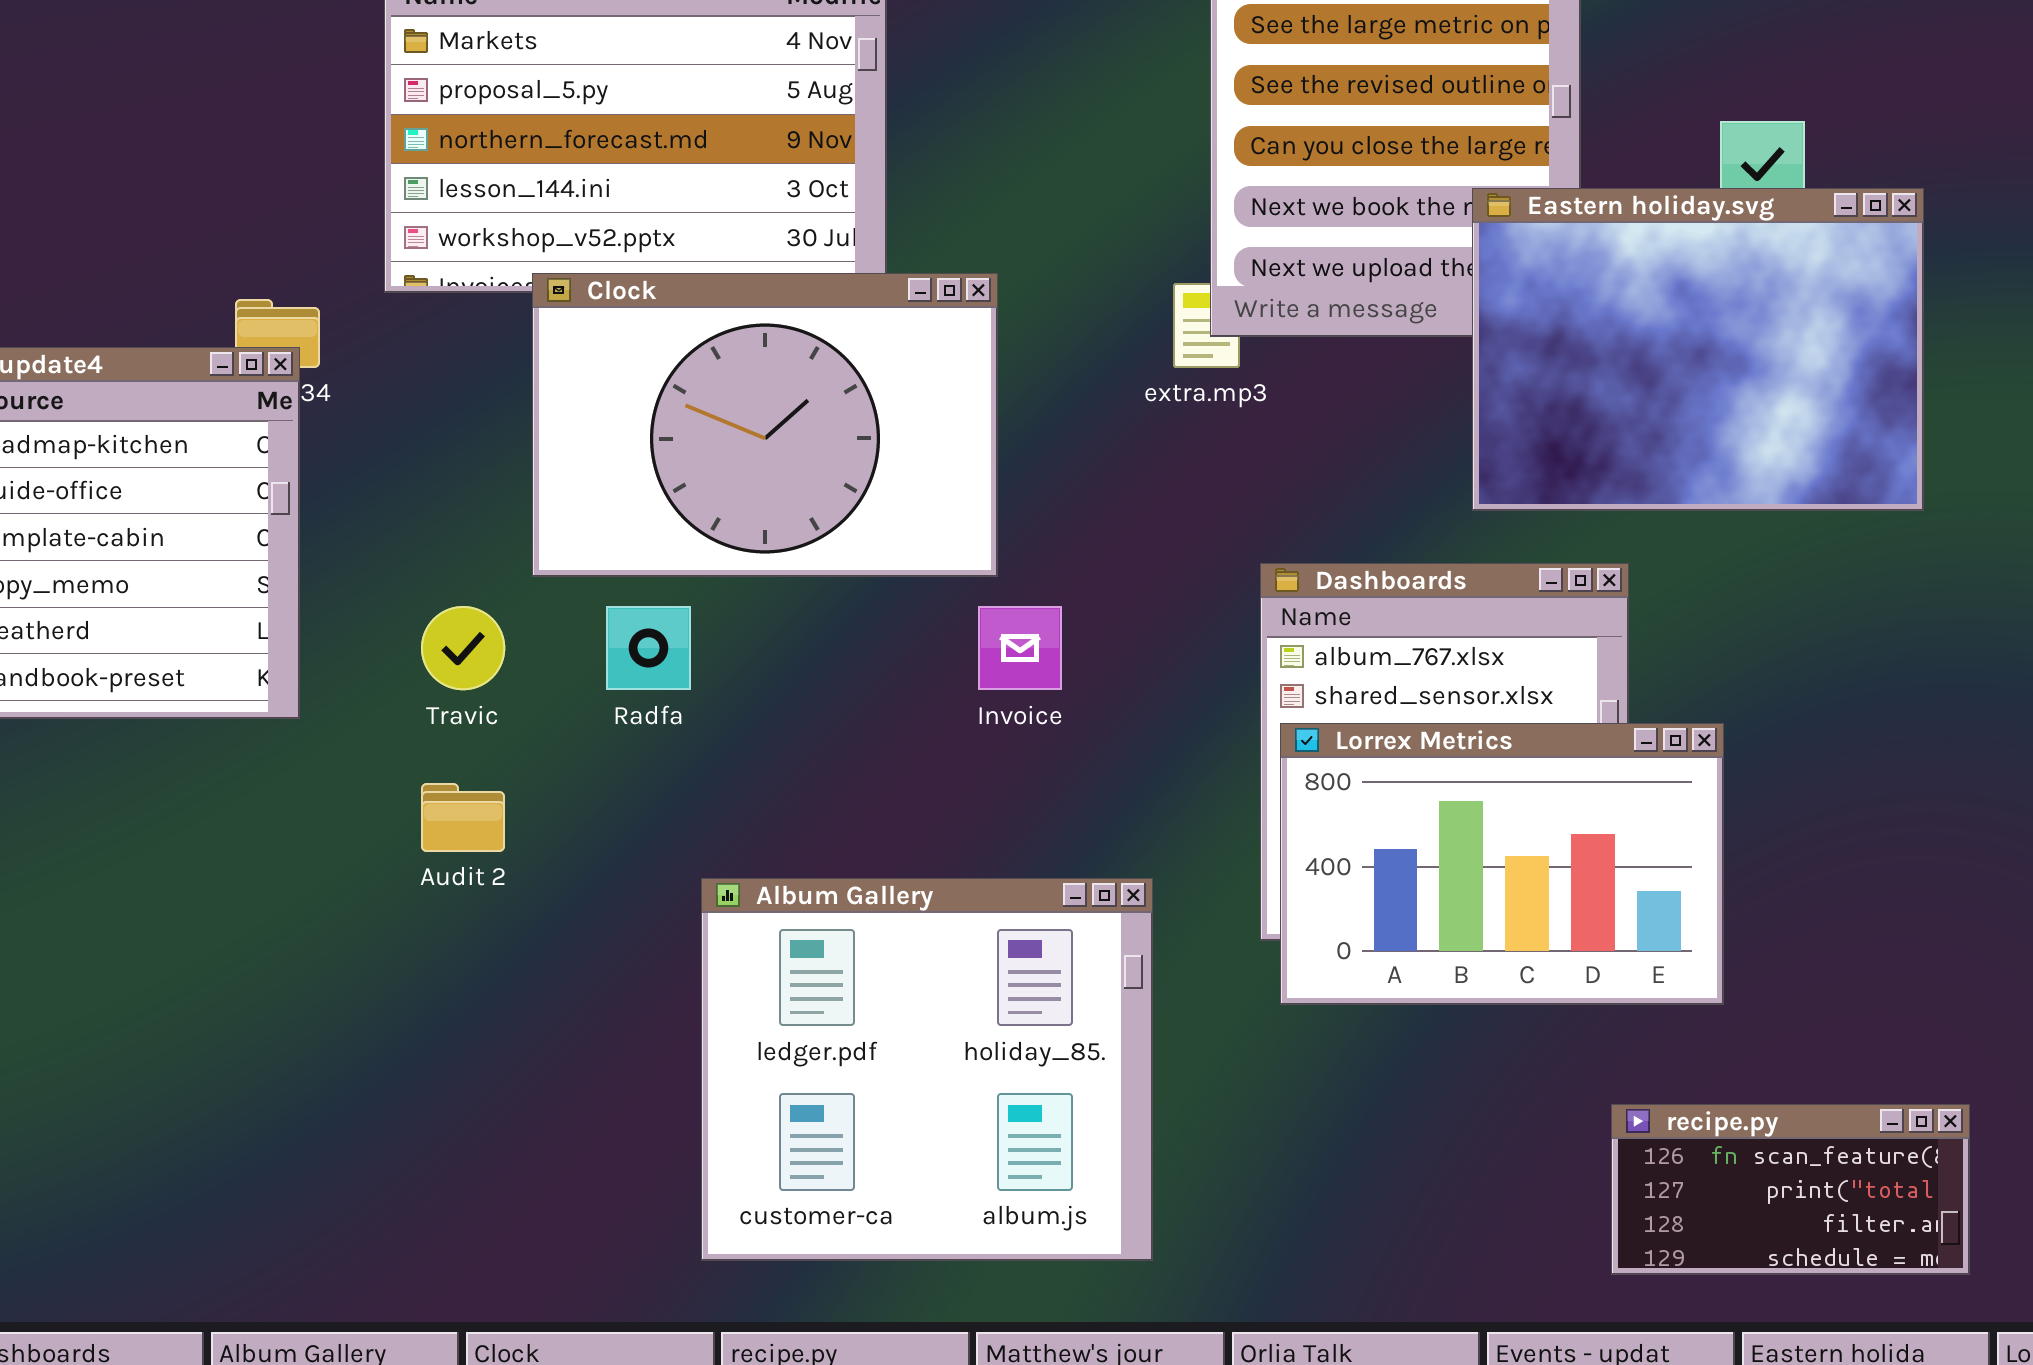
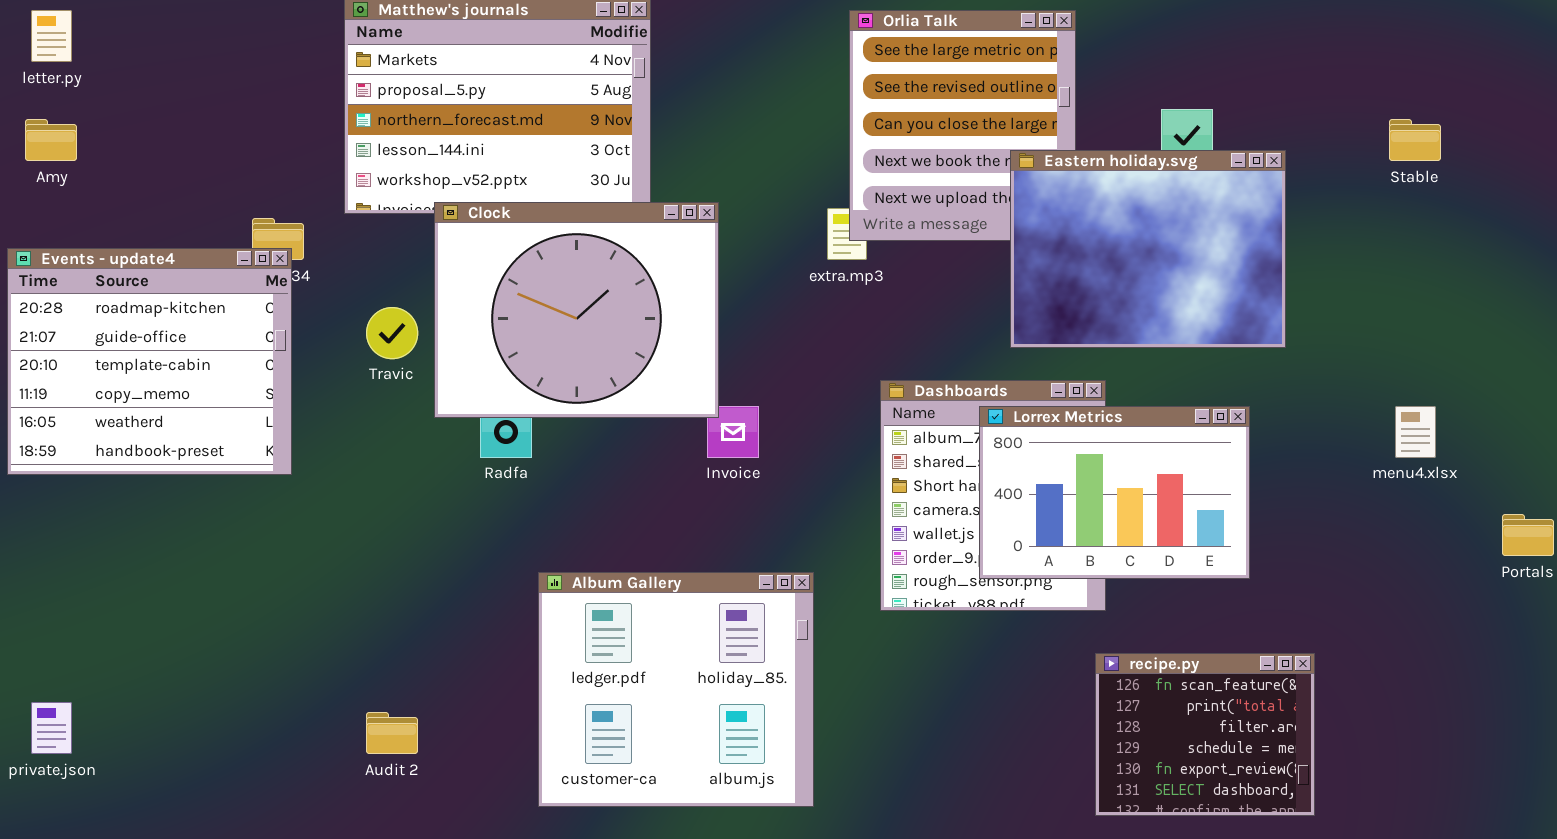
Clock: [532,273,998,577] -> [434,202,719,418], resized
Travic: [421,606,505,690] -> [366,307,418,359], moved
Lorrex Metrics: [1280,723,1724,1005] -> [979,406,1250,579], moved
Audit 2: [421,783,505,852] -> [366,712,418,754], moved
recipe.py: [1611,1104,1970,1275] -> [1095,653,1315,816], resized

